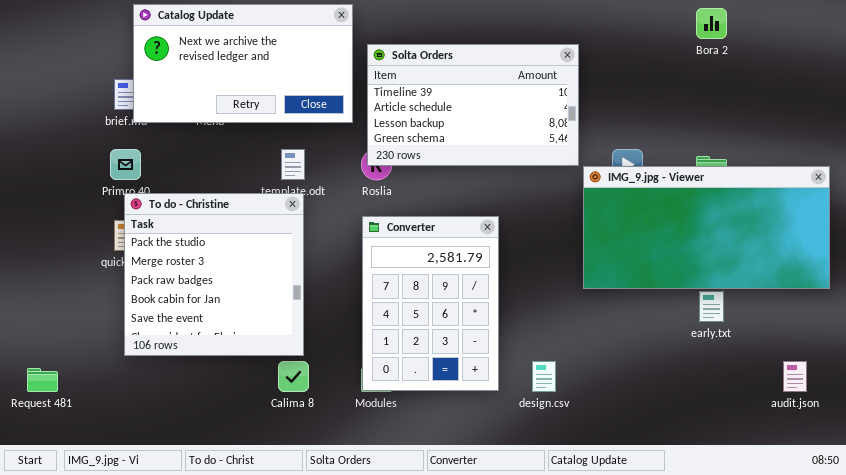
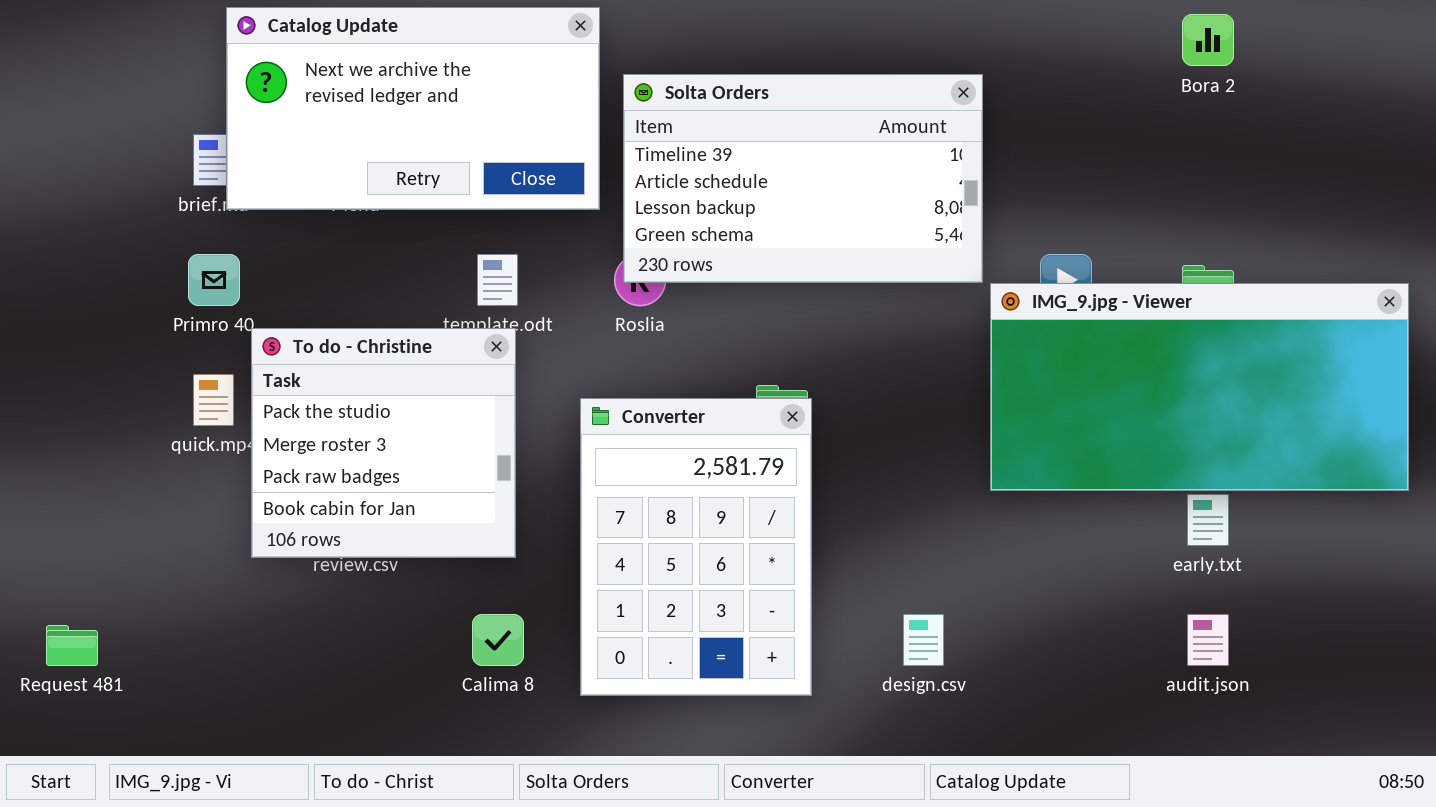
To do - Christine: [124,193,304,356] -> [251,328,516,558], resized
Converter: [362,216,499,391] -> [580,398,812,696], moved
audit.json: [783,361,807,392] -> [1187,614,1229,666], moved

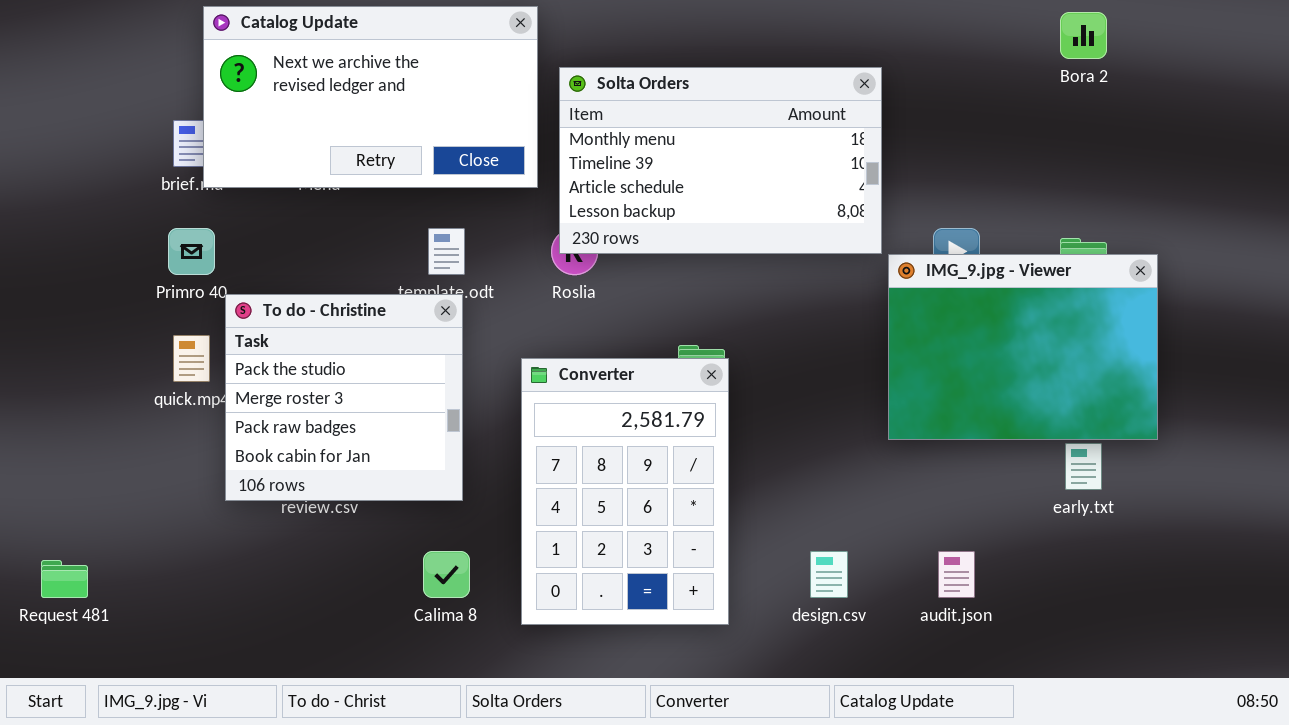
Solta Orders: [623,74,983,283] -> [559,67,882,254], scrolled up 1 row
IMG_9.jpg - Viewer: [990,283,1409,491] -> [888,254,1158,440], resized
audit.json: [1187,614,1229,666] -> [938,551,975,598], moved

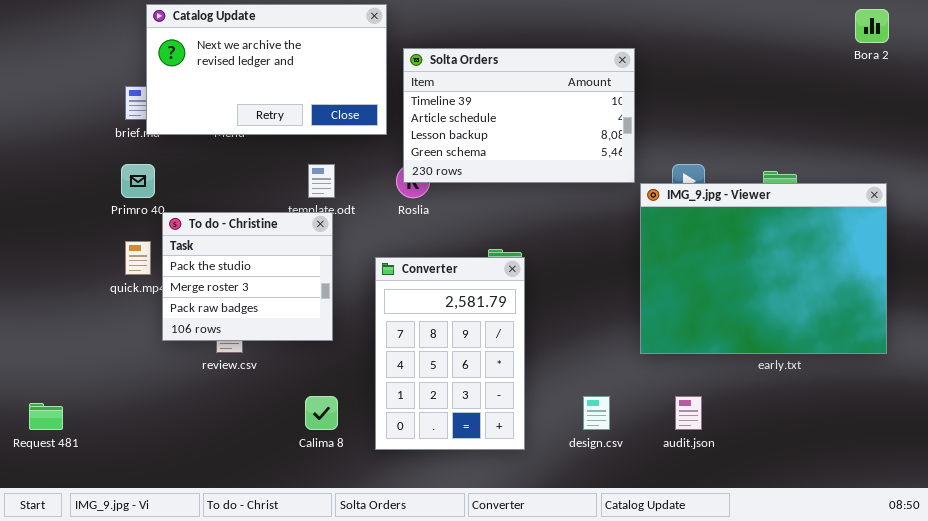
Bora 2: [1060,12,1107,59] -> [855,9,889,43], moved
Solta Orders: [559,67,882,254] -> [403,48,635,183], scrolled down 1 row
IMG_9.jpg - Viewer: [888,254,1158,440] -> [640,183,887,354], resized
To do - Christine: [225,294,463,501] -> [162,212,333,341], resized

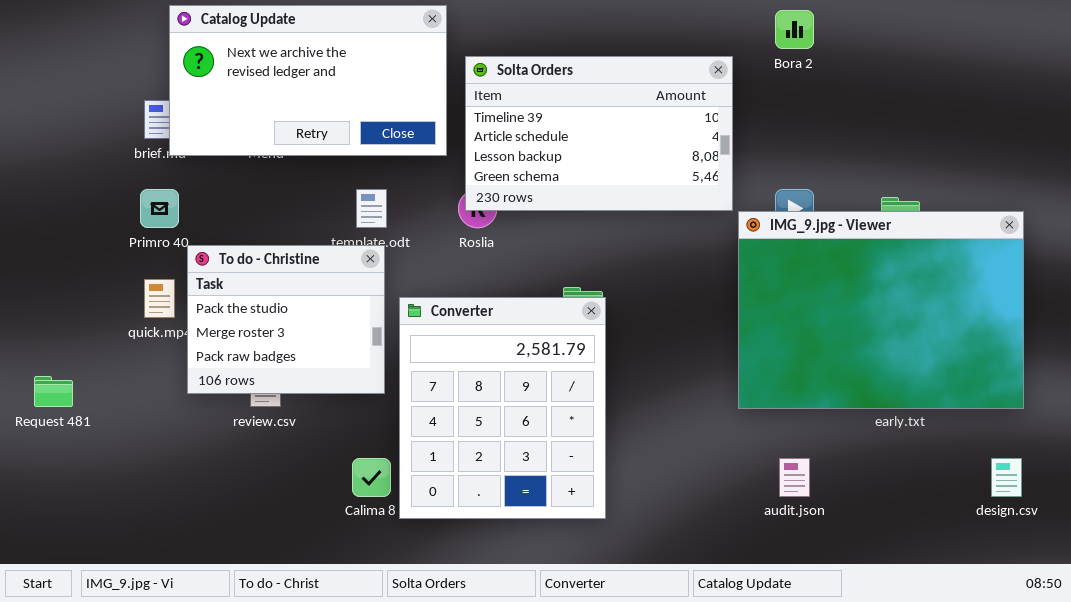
Bora 2: [855,9,889,43] -> [775,10,814,49], moved
Converter: [375,257,525,450] -> [399,297,606,519], resized
design.csv: [583,396,610,430] -> [991,458,1022,497], moved
Request 481: [29,403,63,430] -> [34,376,73,407], moved

